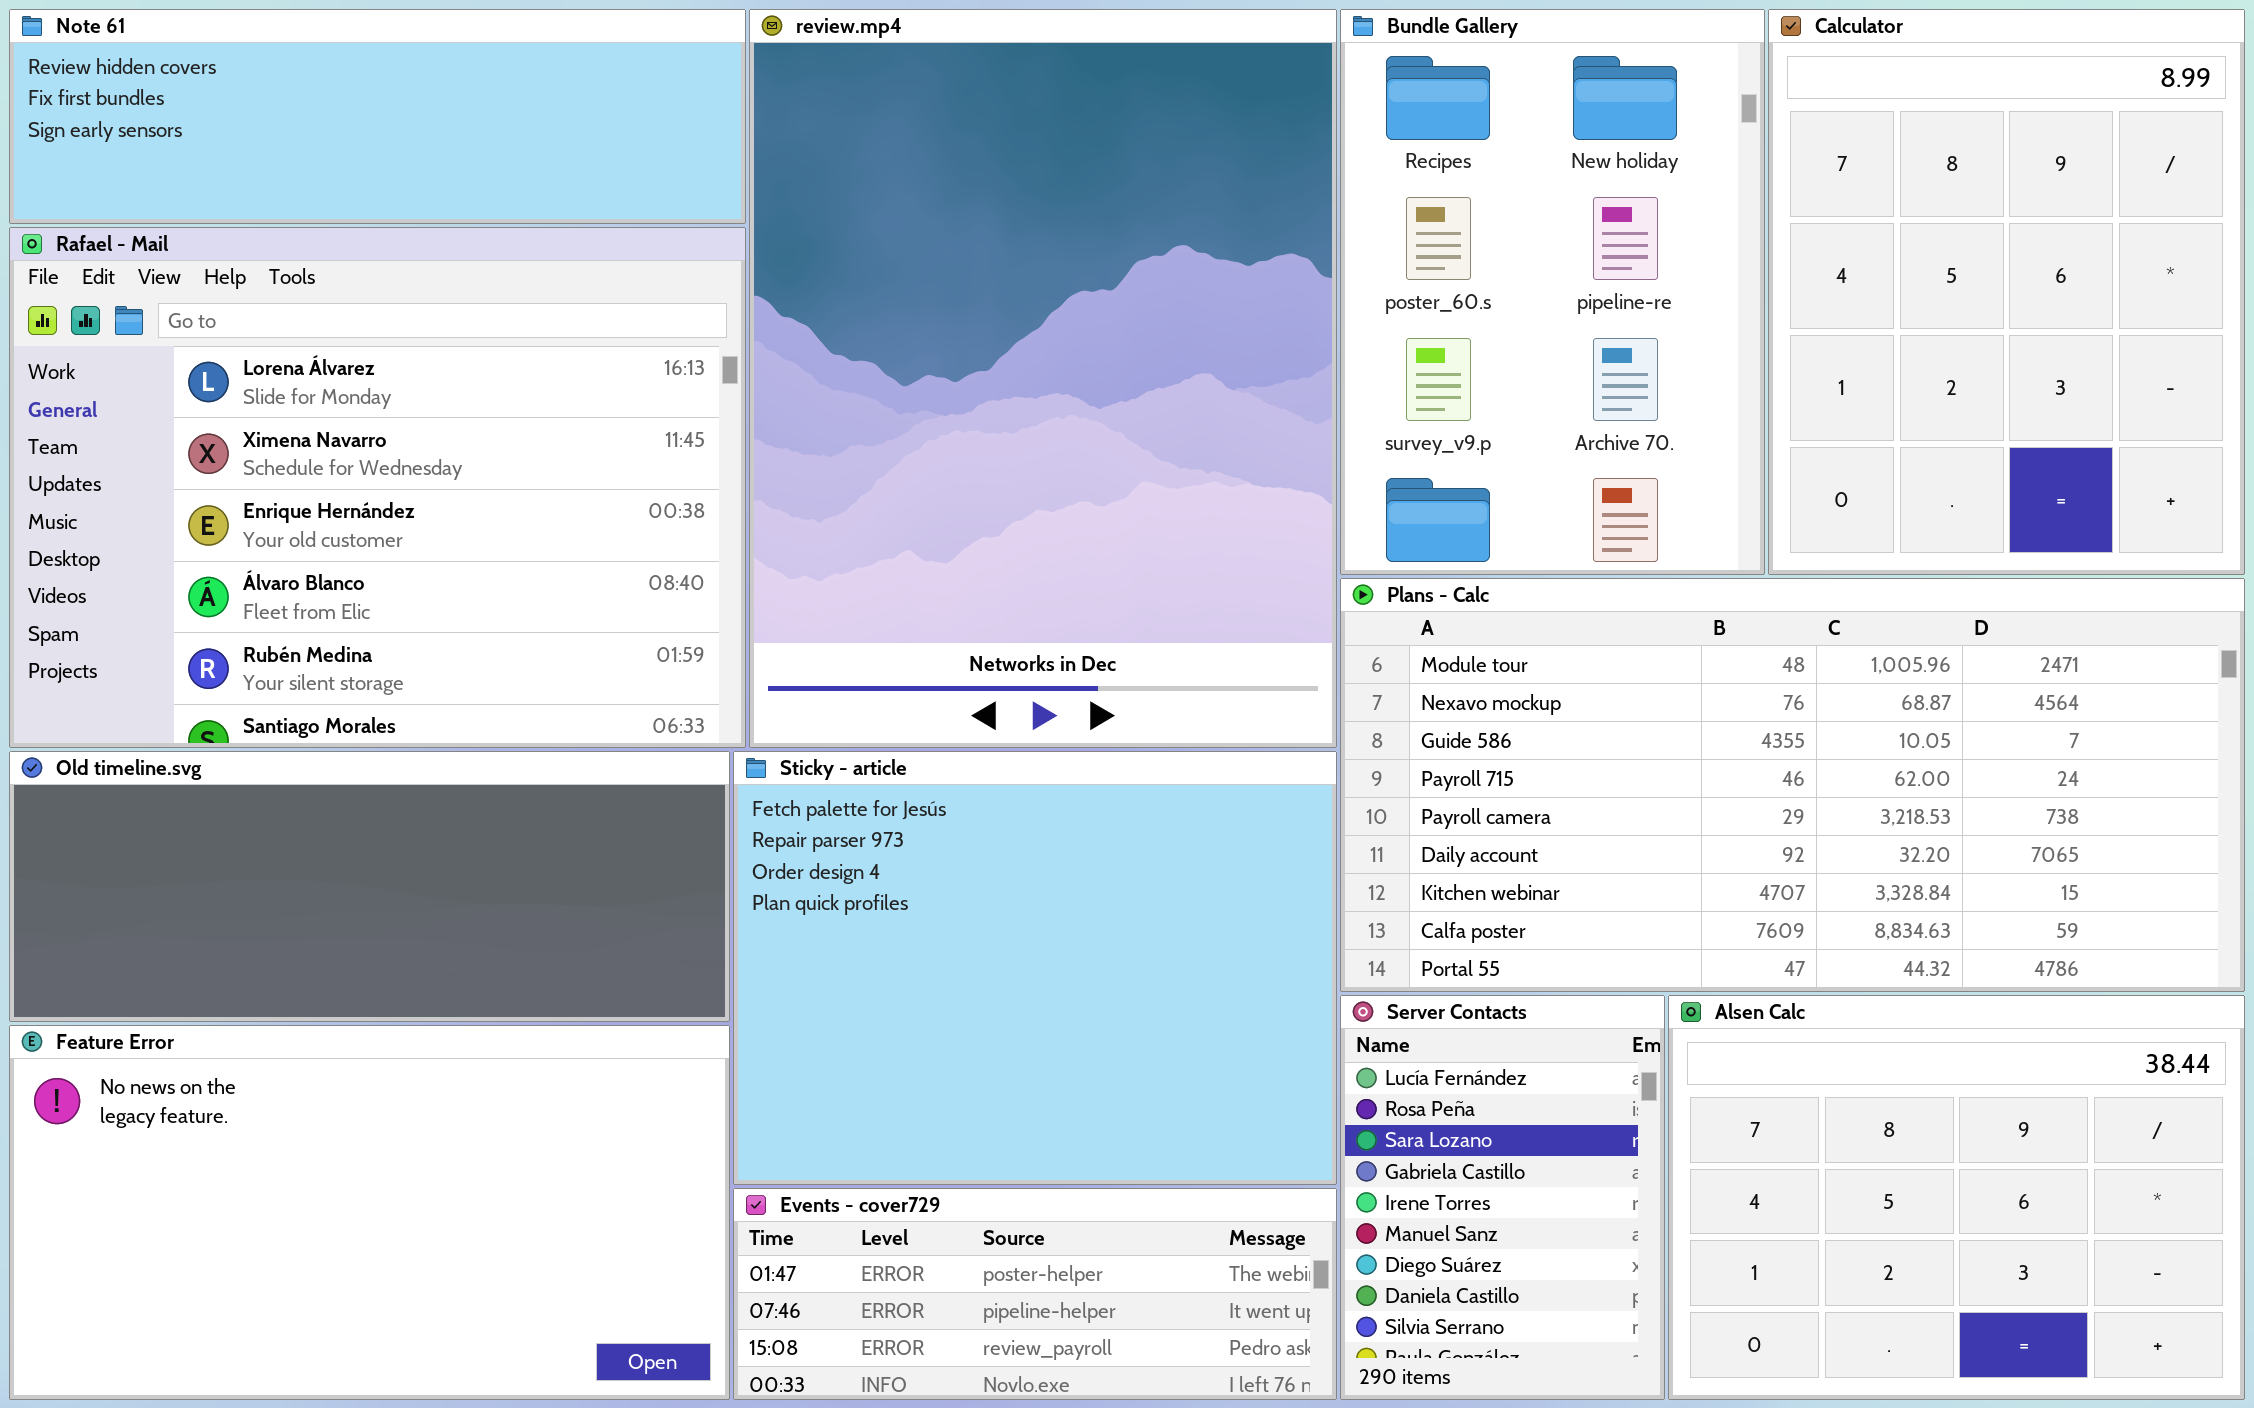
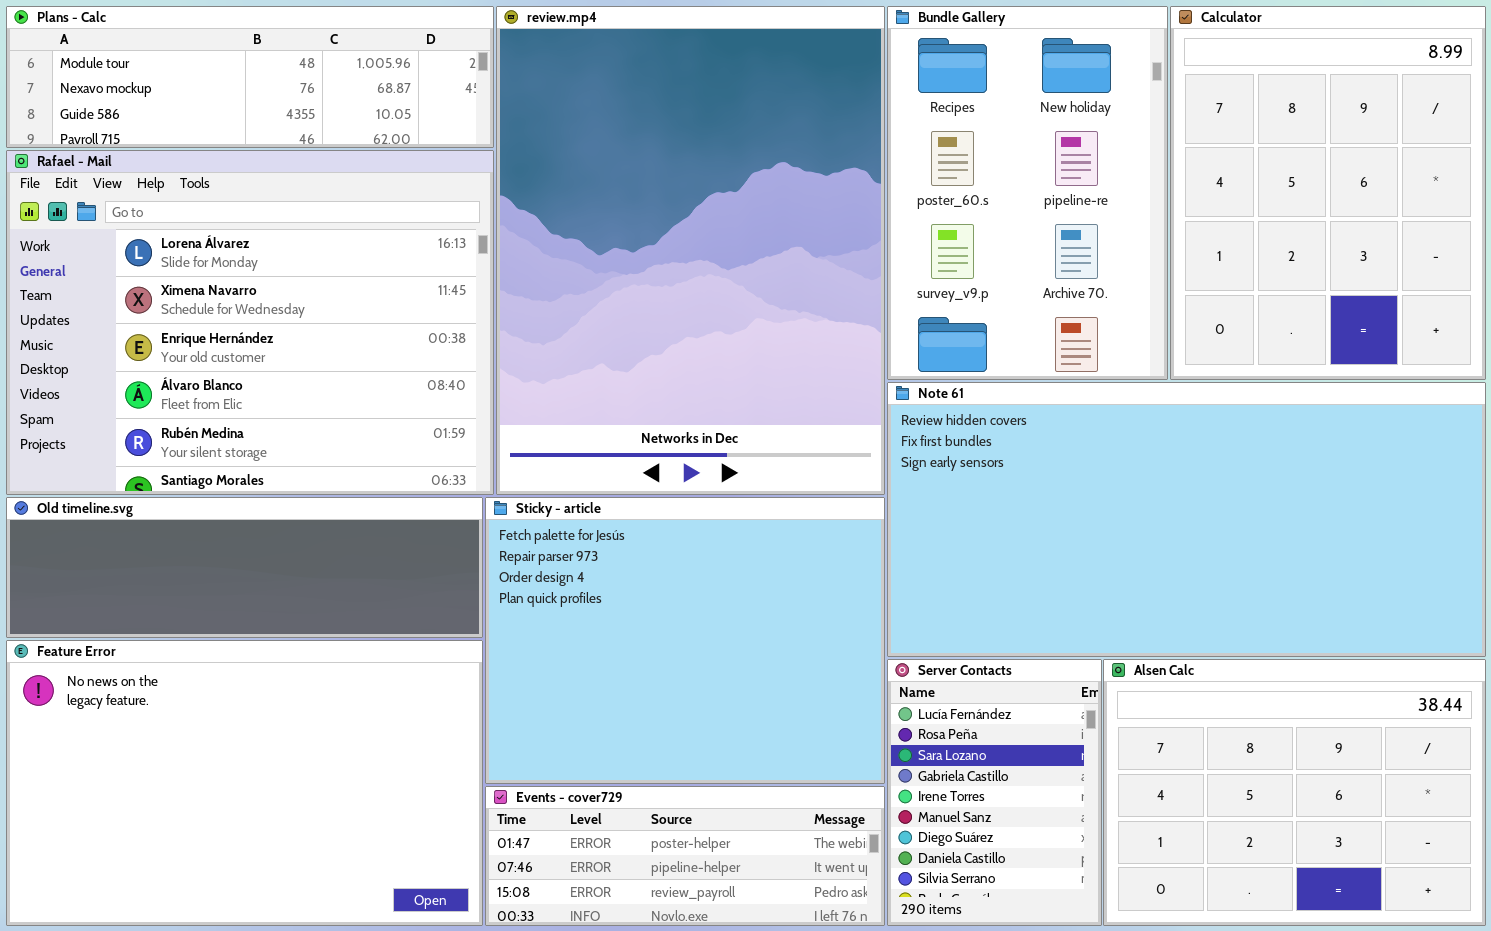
Note 61: [9,9,746,224] -> [887,382,1486,657], moved, resized
Plans - Calc: [1340,578,2245,992] -> [6,6,494,148], moved, resized
Old timeline.svg: [9,751,730,1022] -> [6,497,483,638], resized
Feature Error: [9,1025,730,1400] -> [6,640,483,926], resized

